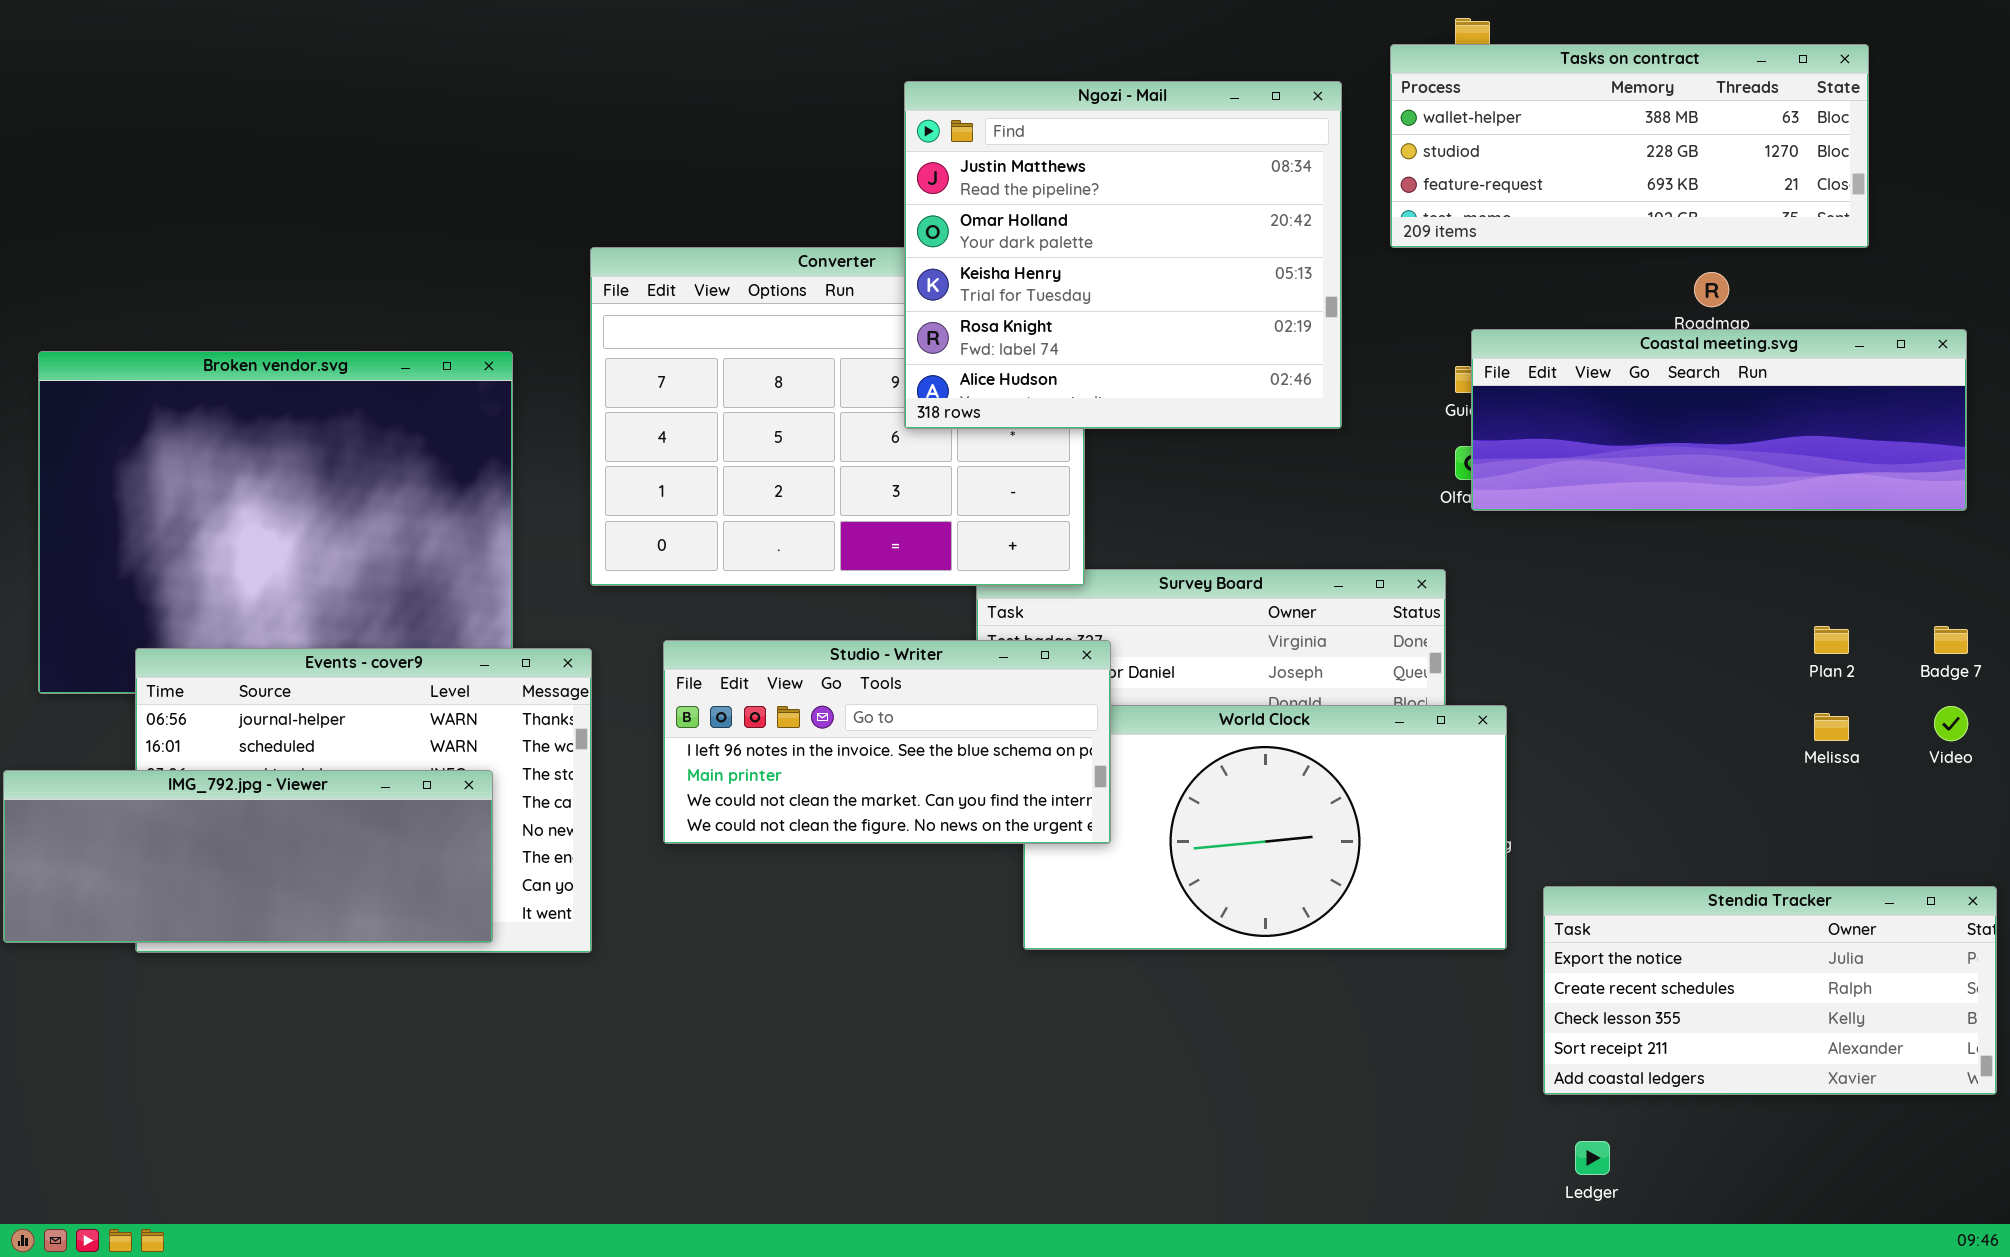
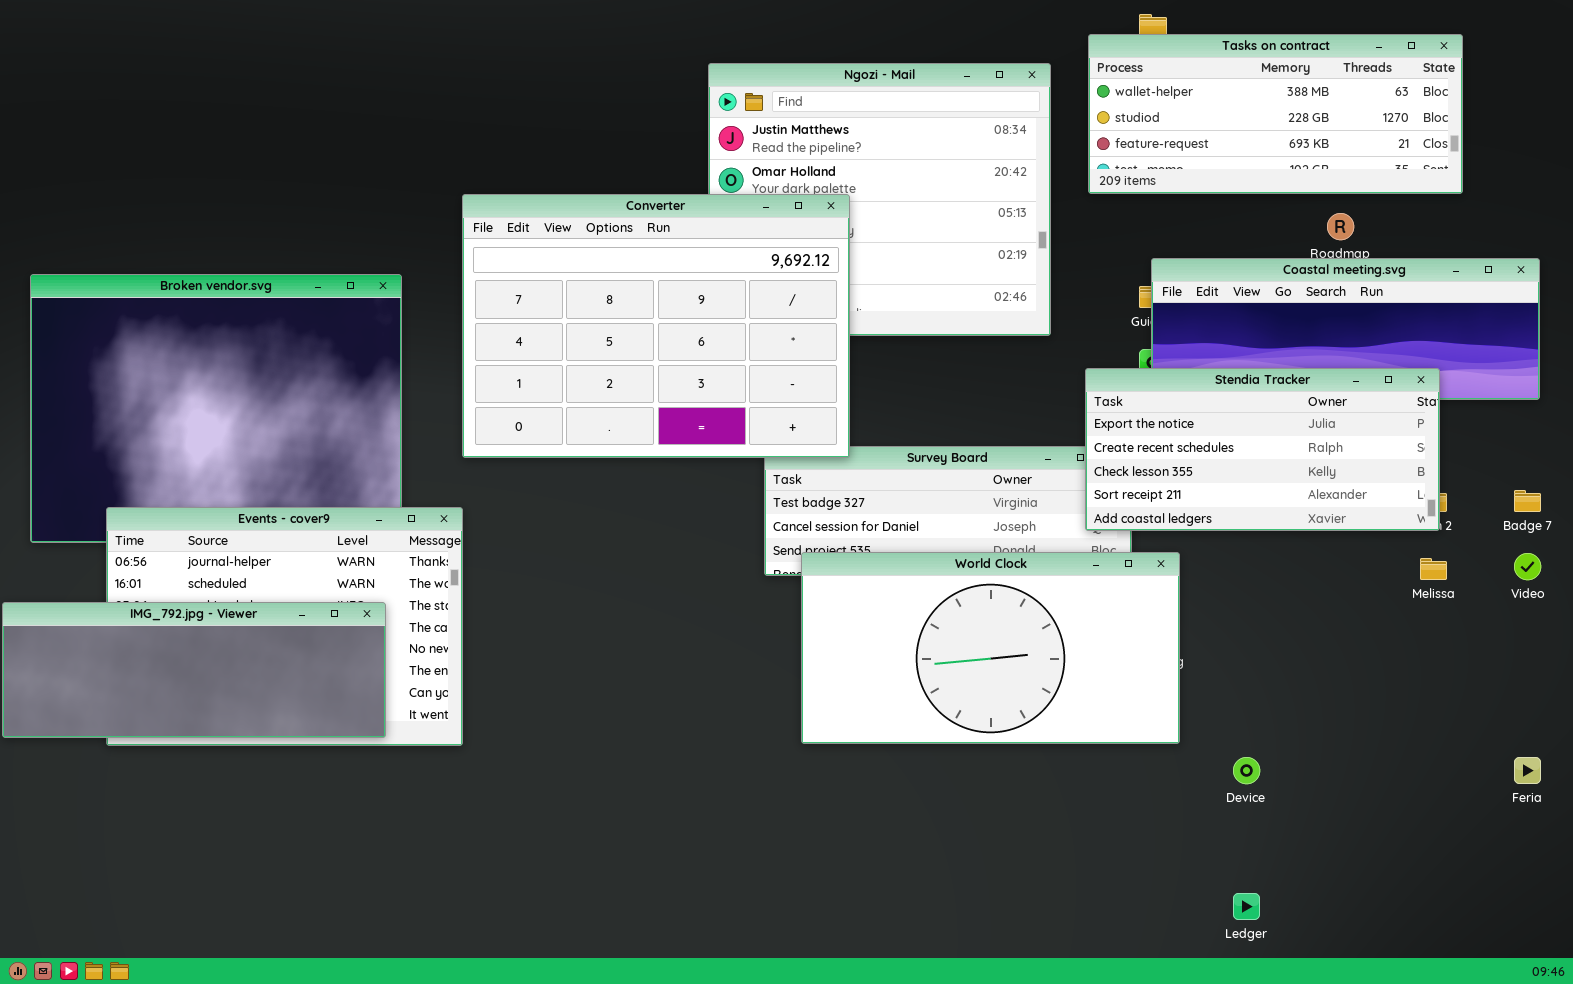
Converter: [590,247,1085,586] -> [462,194,850,458], raised
Studio - Writer: [663,640,1111,844] -> none, closed
Stendia Tracker: [1543,886,1997,1095] -> [1085,368,1440,531], moved

